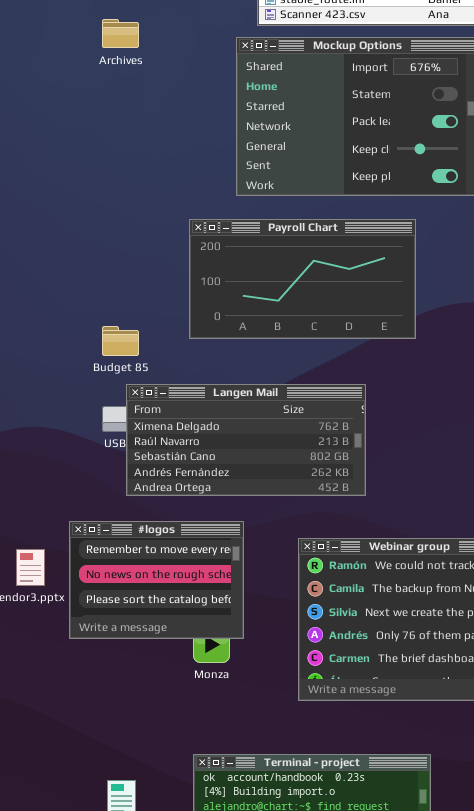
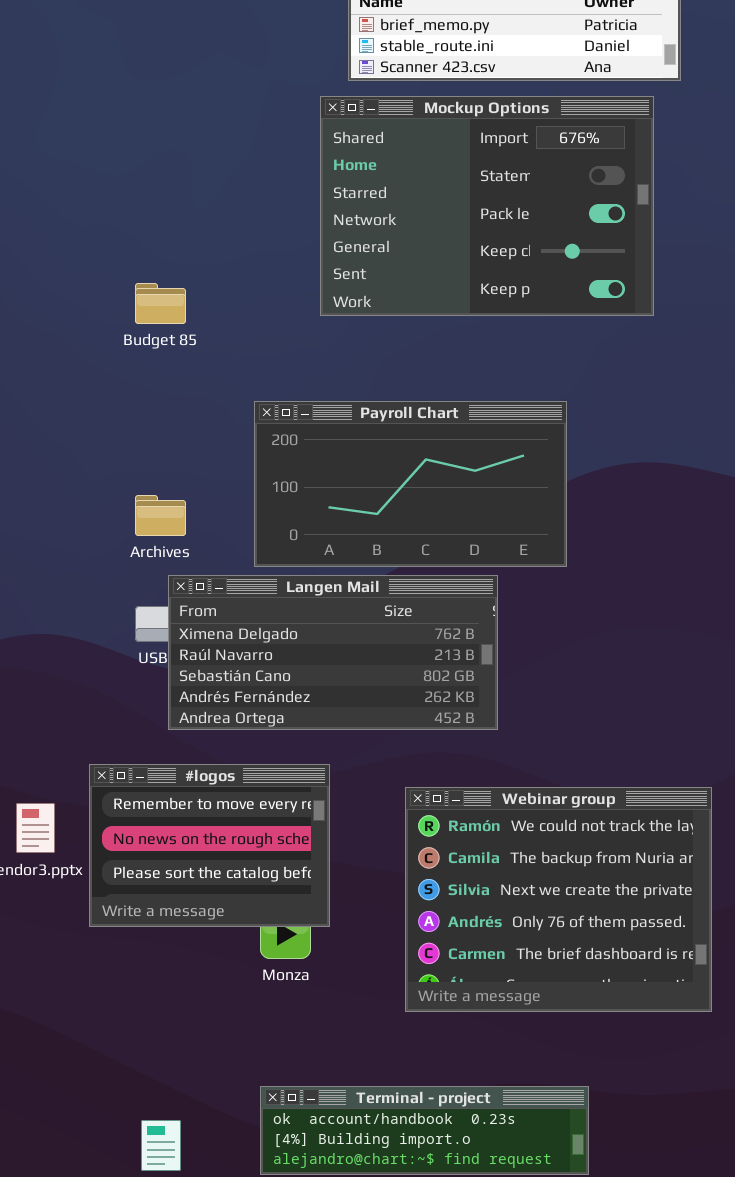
Archives: [102,19,139,48] -> [135,495,186,536], moved
Payroll Chart: [189,219,416,339] -> [254,401,567,567], moved
Budget 85: [102,326,139,356] -> [135,283,186,324], moved

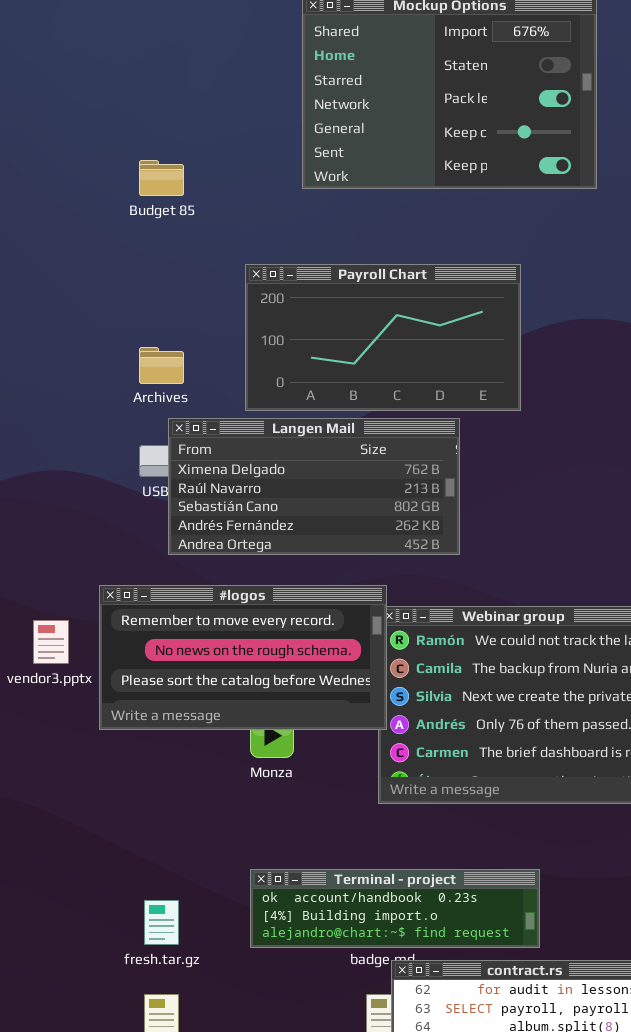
#logos: [89,764,330,927] -> [99,585,387,730], resized

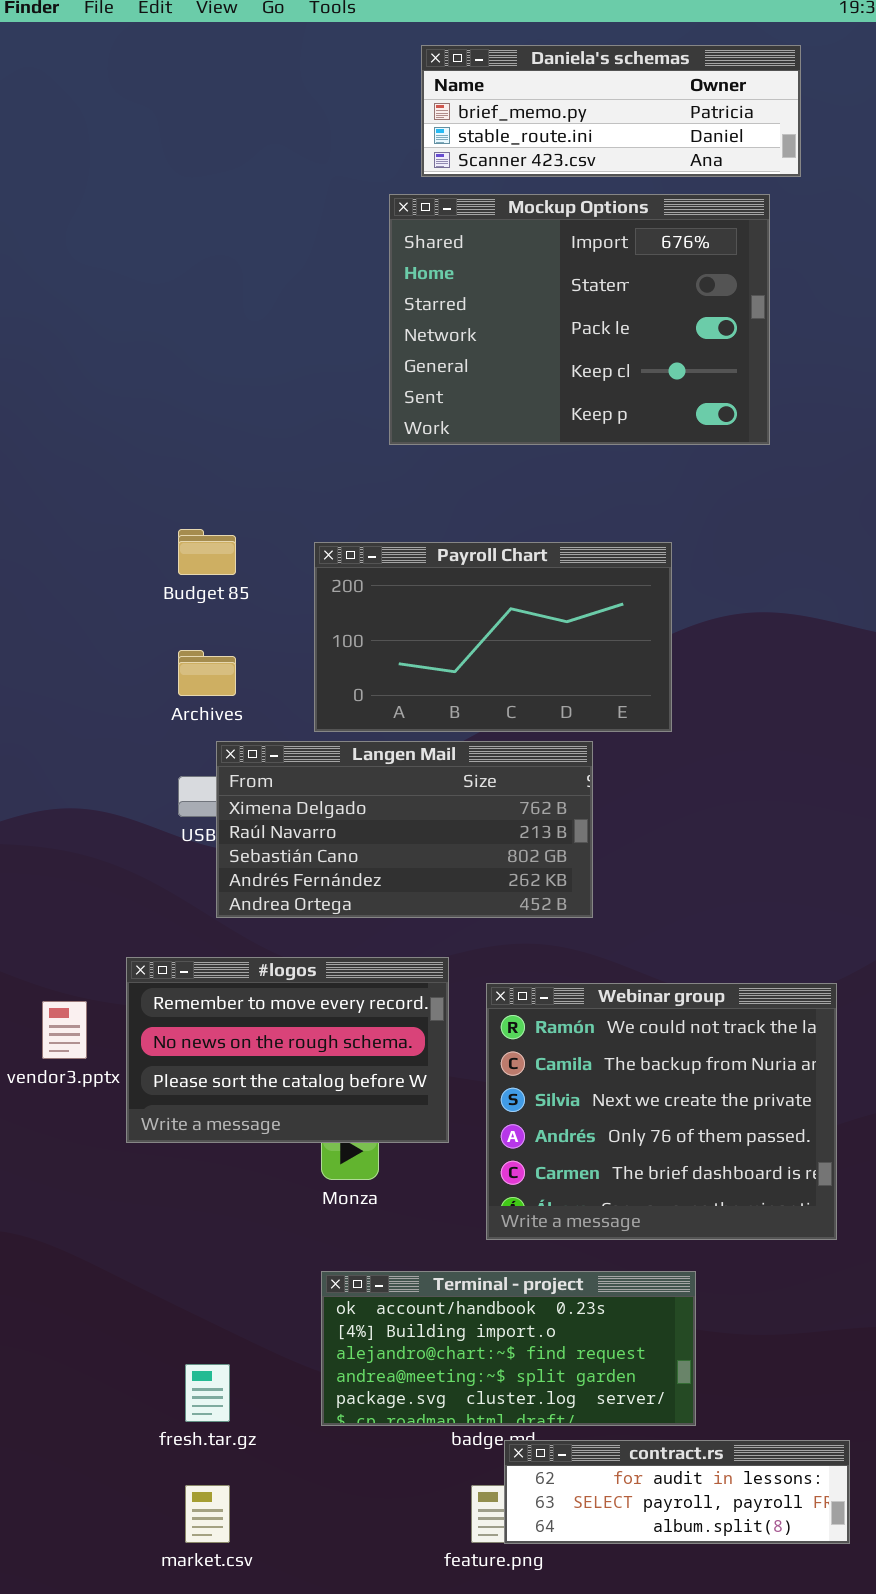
Budget 85: [139,160,184,196] -> [178,529,236,575], moved
#logos: [99,585,387,730] -> [126,957,449,1143], resized
Terminal - project: [250,869,540,948] -> [321,1271,696,1426], resized

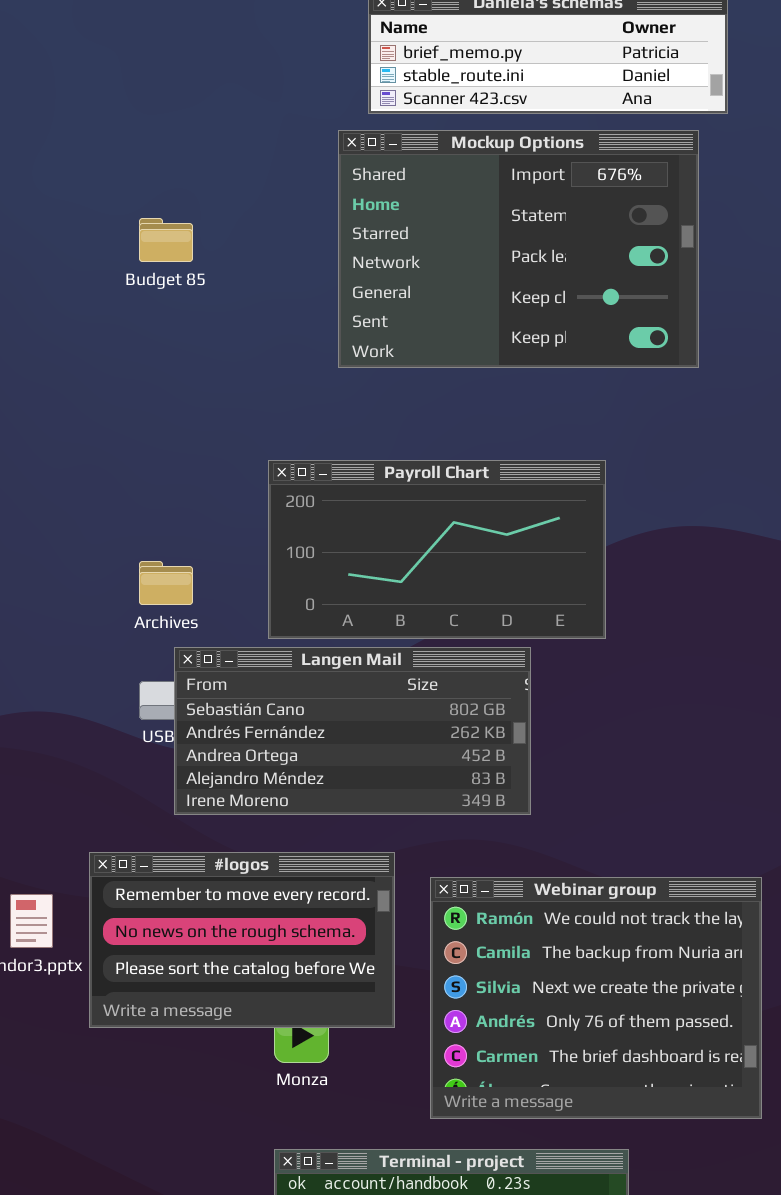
Budget 85: [178,529,236,575] -> [139,218,193,262], moved
Langen Mail: [216,741,593,918] -> [174,647,531,815], scrolled down 2 rows

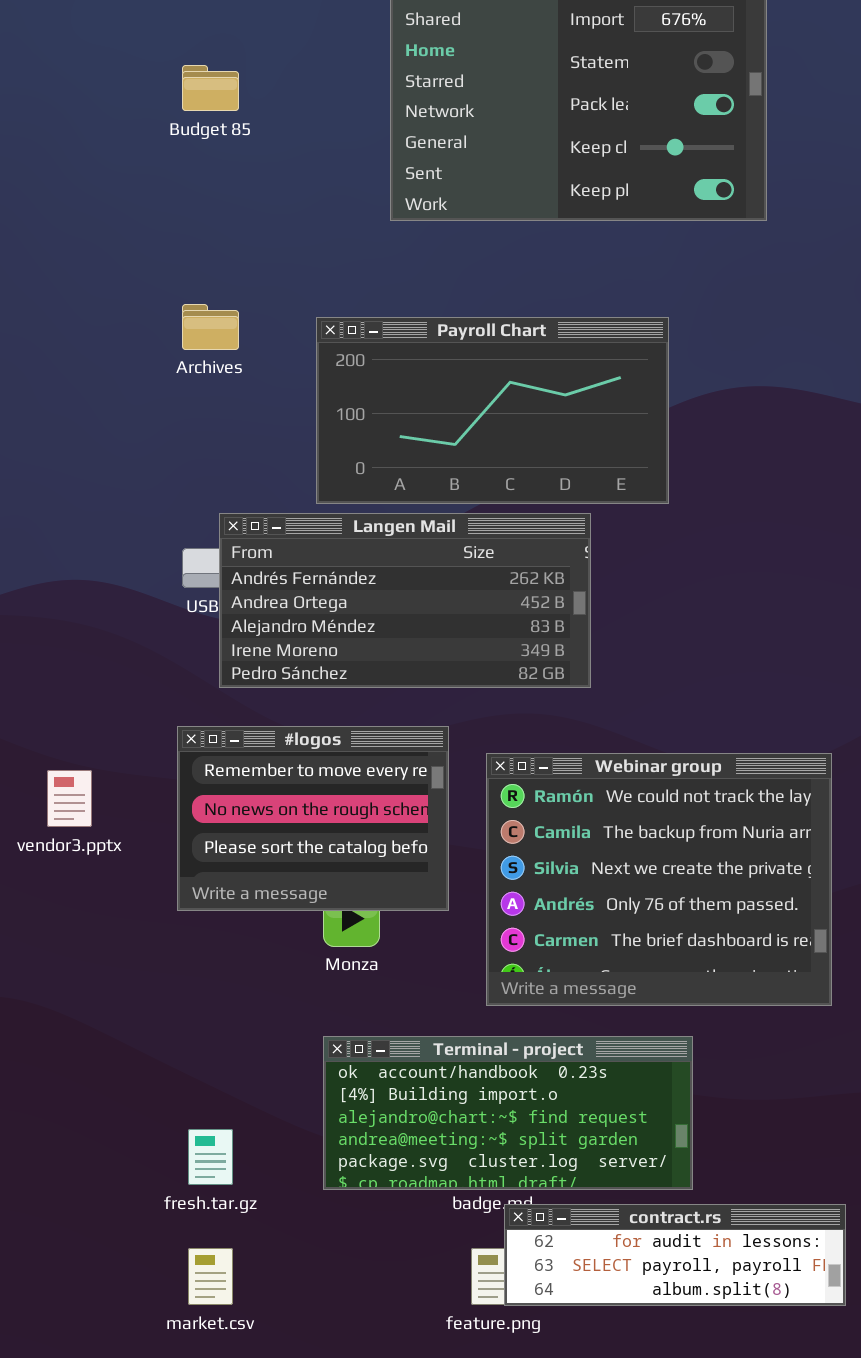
Archives: [139,561,193,605] -> [182,304,239,350], moved
Langen Mail: [174,647,531,815] -> [219,513,591,688], scrolled down 1 row
#logos: [89,852,395,1028] -> [177,726,449,911], resized

